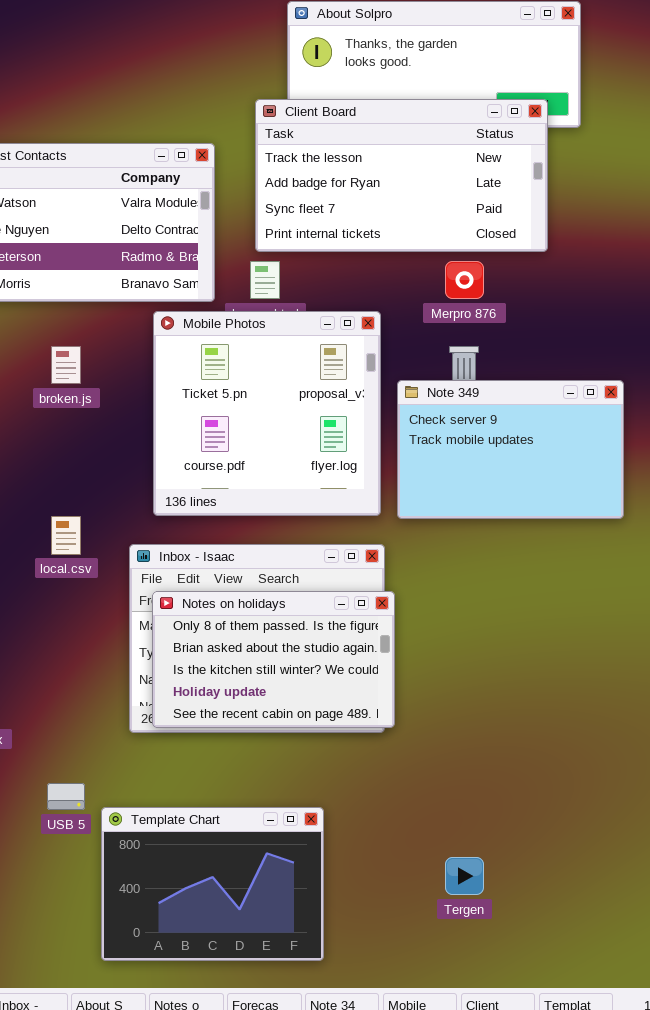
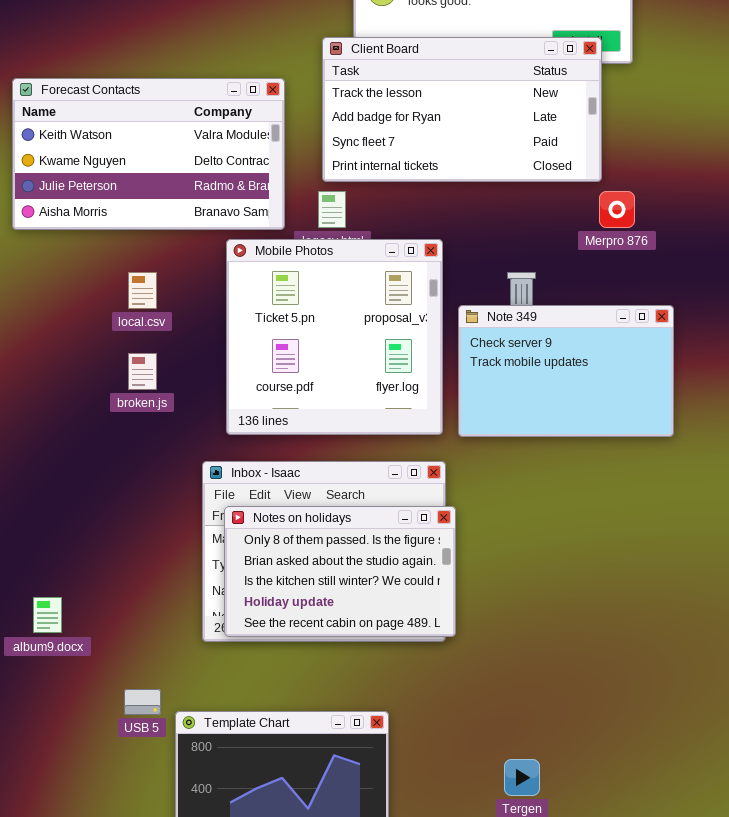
Merpro 876: [445,261,484,299] -> [599,191,635,228], moved
broken.js: [51,346,81,384] -> [128,353,157,390], moved
local.csv: [51,516,81,555] -> [128,272,157,309], moved

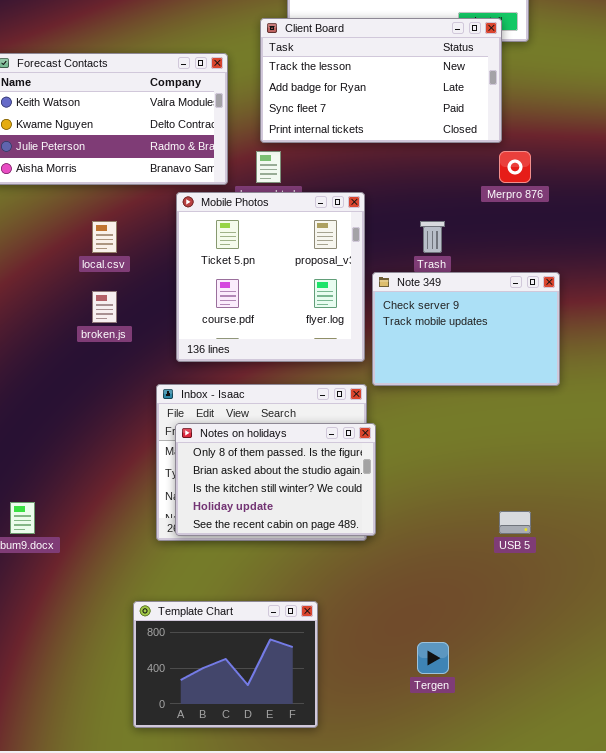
Note 349: [458,305,674,437] -> [372,272,560,386], moved
USB 5: [124,689,161,715] -> [499,511,531,534], moved

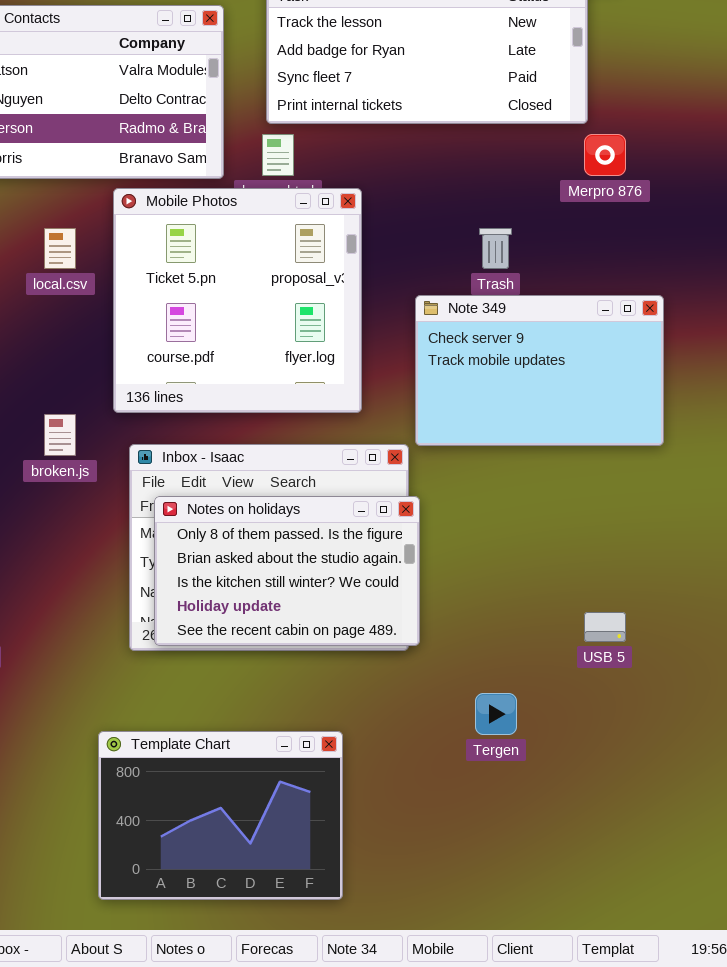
Mobile Photos: [176,192,365,362] -> [113,188,362,413], moved
broken.js: [92,291,117,323] -> [44,414,76,456], moved
Tergen: [417,642,449,674] -> [475,693,517,735], moved

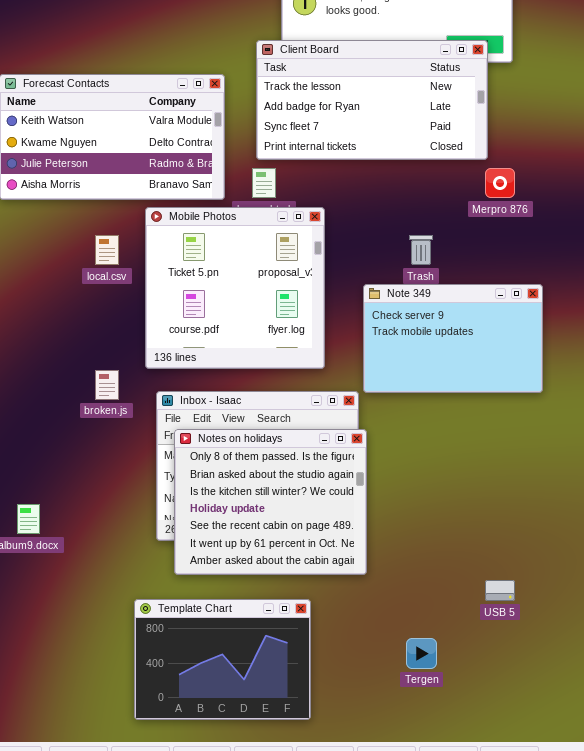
Notes on holidays: [154,496,420,646] -> [174,429,367,575], resized
USB 5: [584,612,626,642] -> [485,580,515,601], moved
Tergen: [475,693,517,735] -> [406,638,437,669], moved

